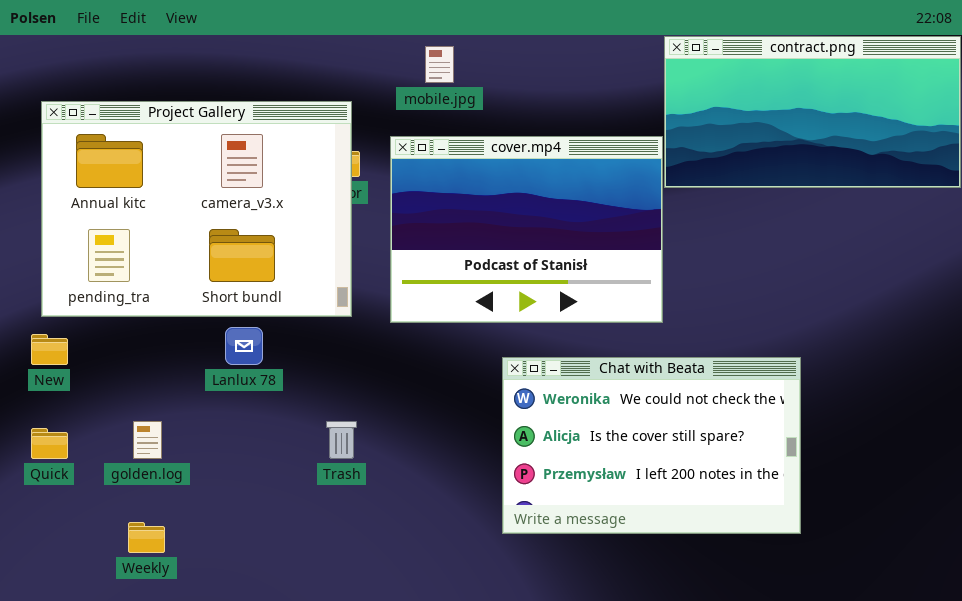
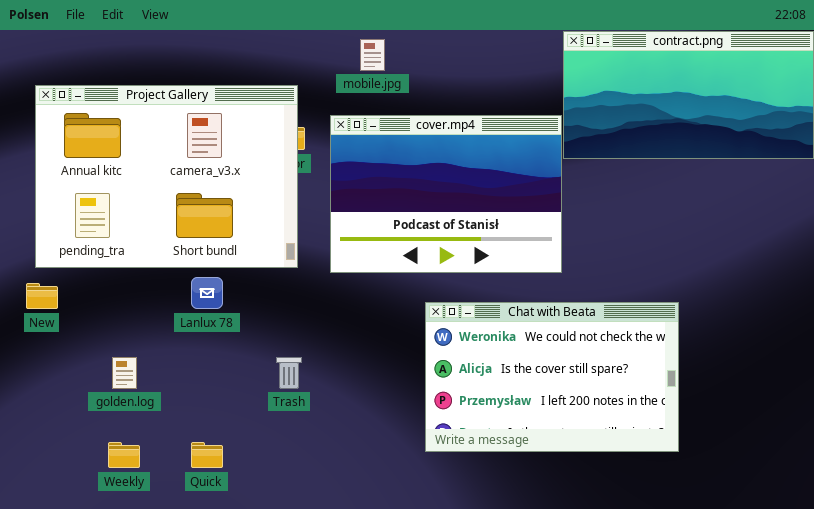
Quick: [31,428,68,459] -> [191,442,223,468], moved

